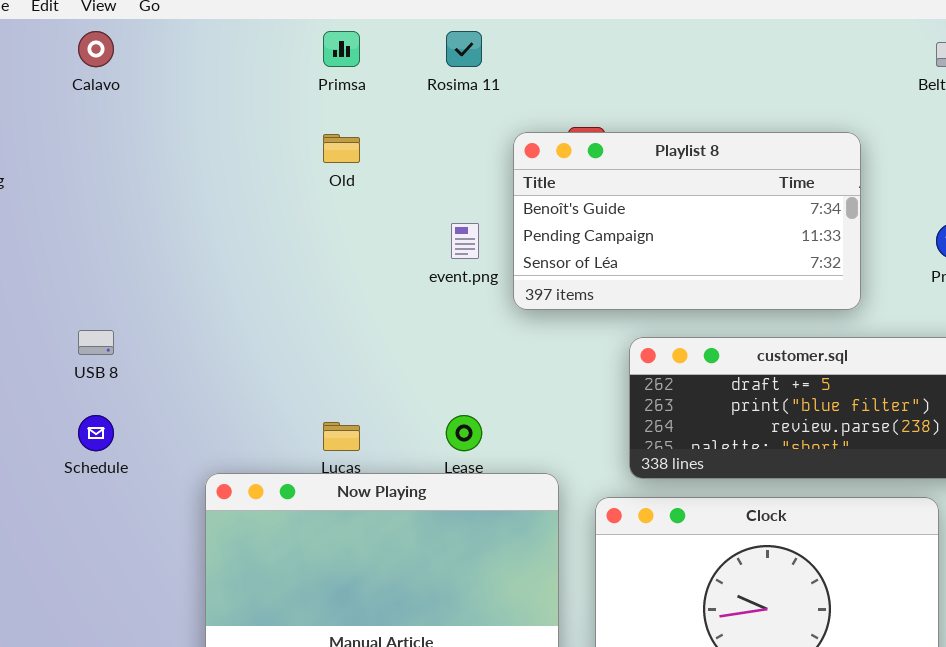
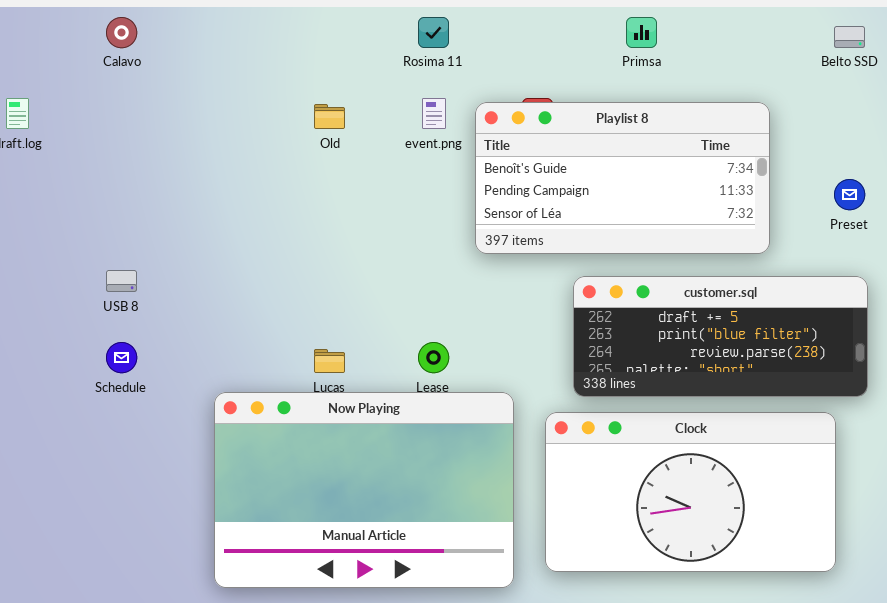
Primsa: [323,31,360,67] -> [626,17,657,48], moved
event.png: [451,223,479,259] -> [422,98,446,129], moved

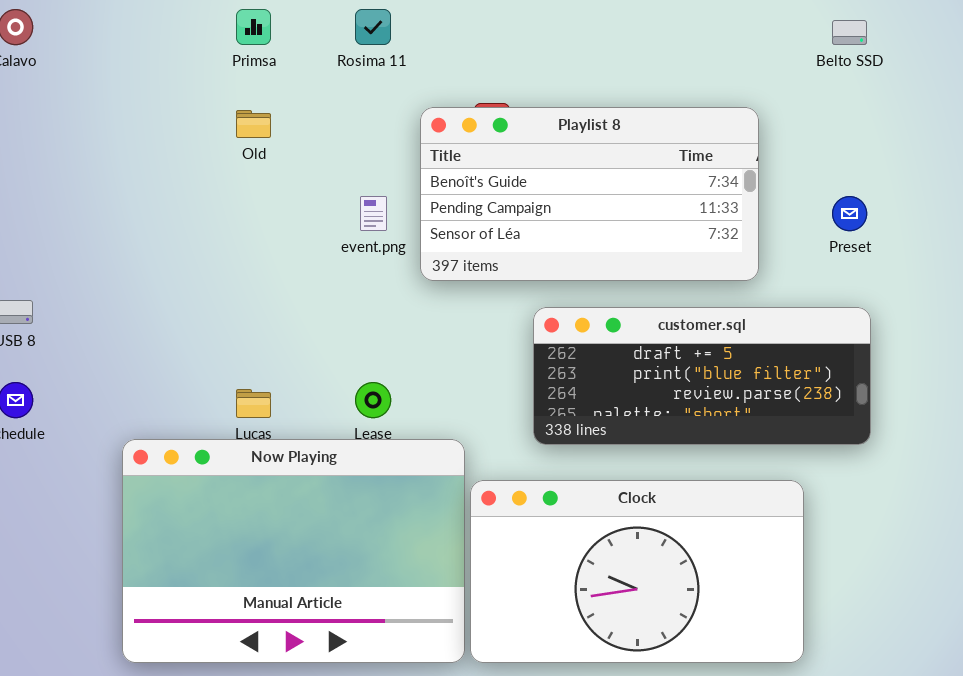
Primsa: [626,17,657,48] -> [236,9,271,45], moved
event.png: [422,98,446,129] -> [360,196,387,231], moved
Clock: [545,412,836,572] -> [470,480,804,663], moved

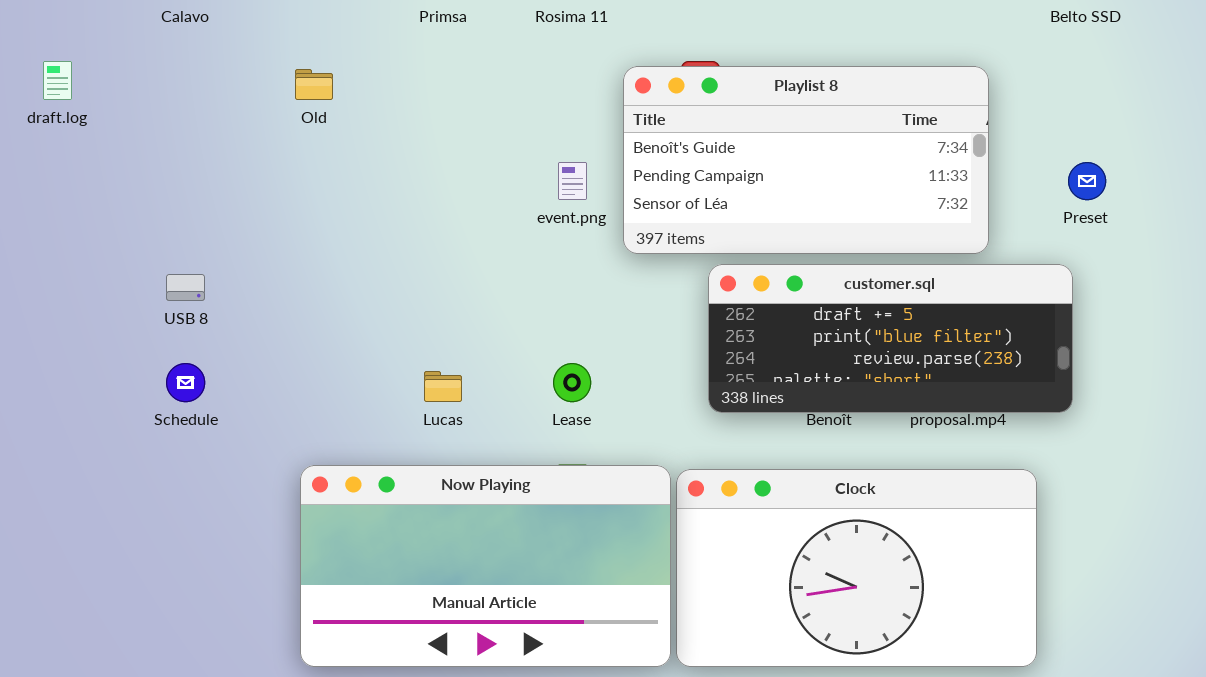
Old: [236,110,271,138] -> [295,69,333,100], moved
customer.sql: [533,307,871,445] -> [708,264,1073,413], moved
Now Playing: [122,439,465,663] -> [300,465,671,667], resized

